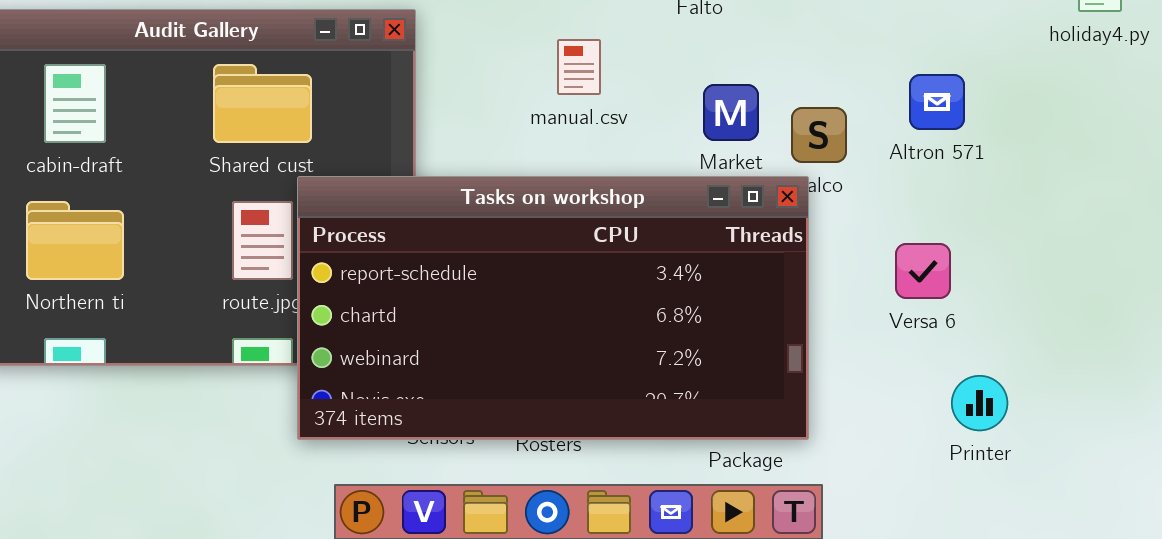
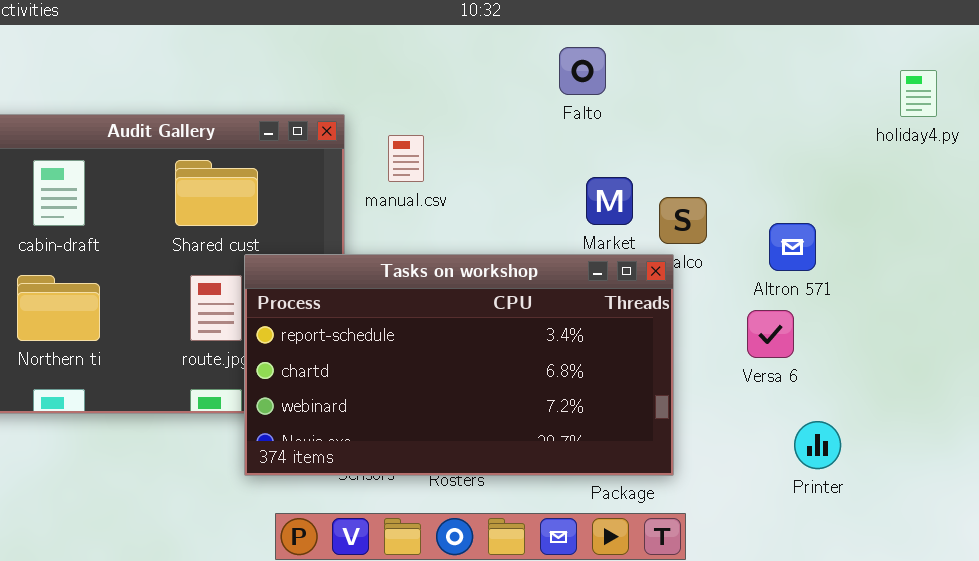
manual.csv: [557,39,601,95] -> [388,135,424,182], moved
Altron 571: [909,74,965,130] -> [769,223,816,271], moved

